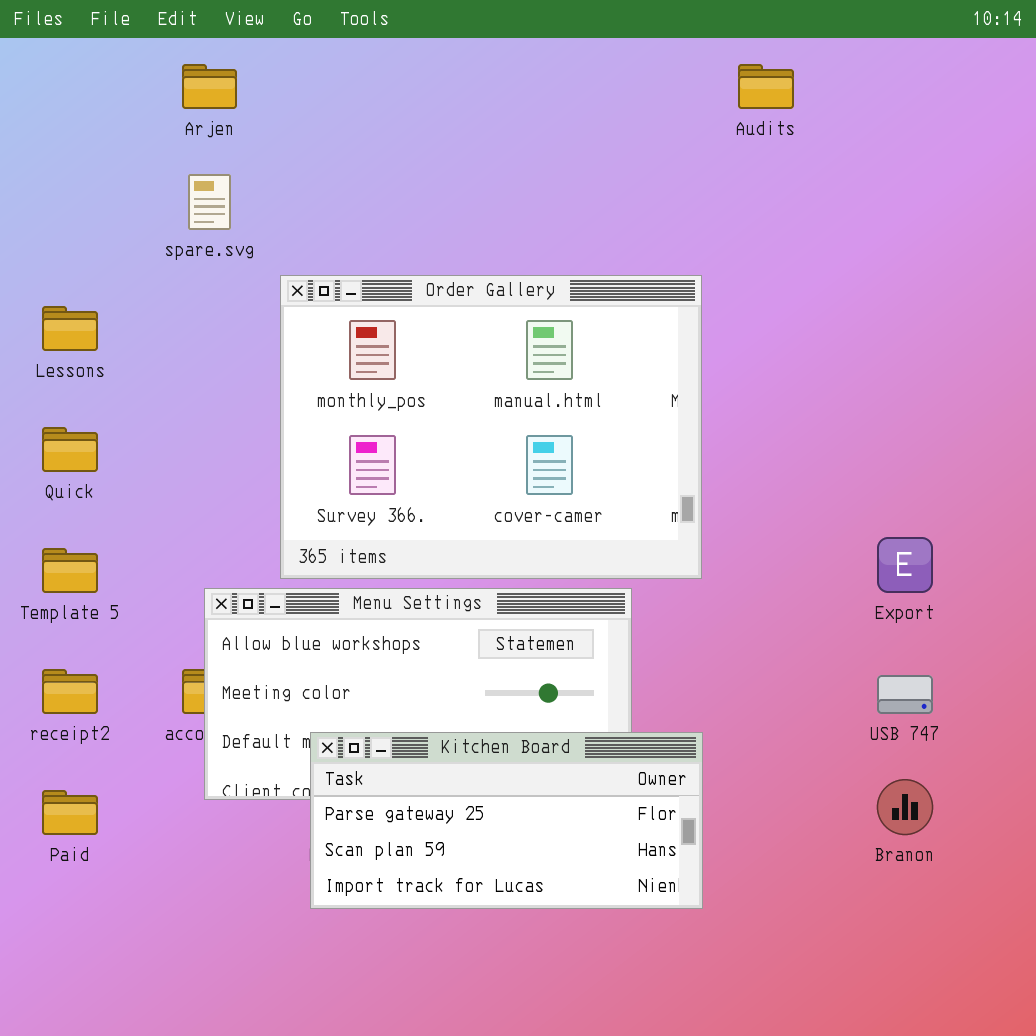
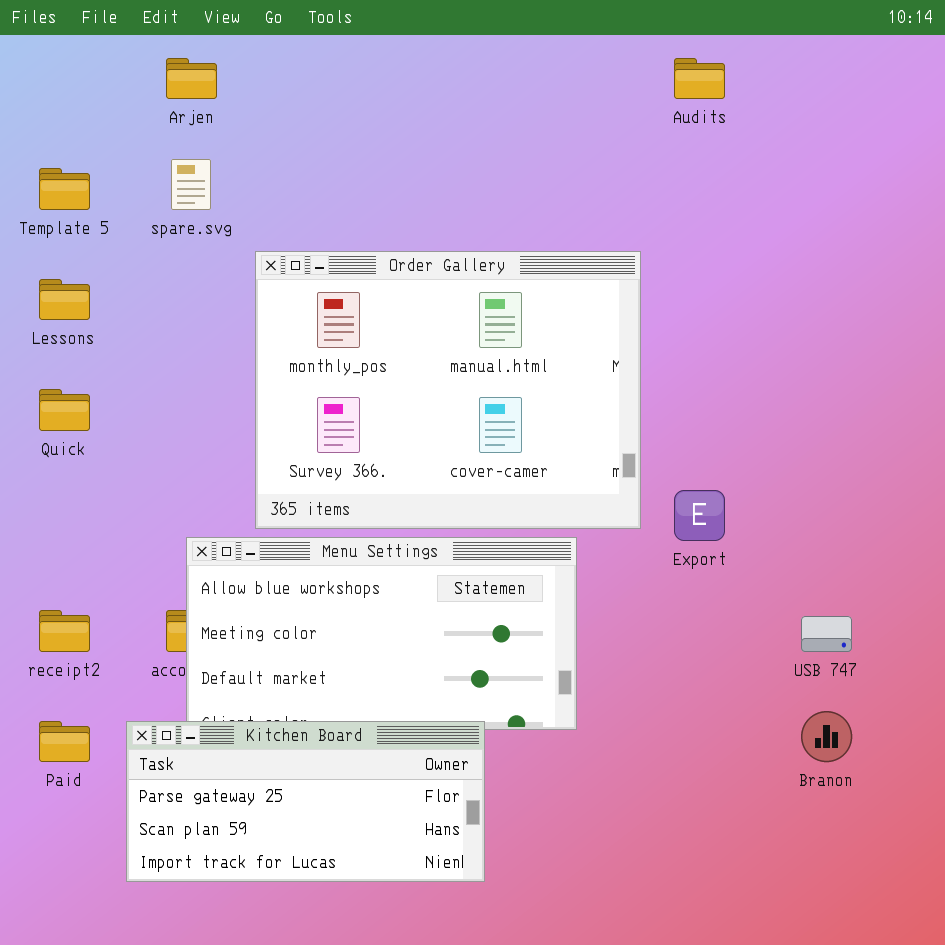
Export: [877,537,933,593] -> [674,490,725,541], moved
Template 5: [42,548,98,593] -> [39,168,90,210], moved
Kitchen Board: [310,732,703,909] -> [126,721,485,882], moved

